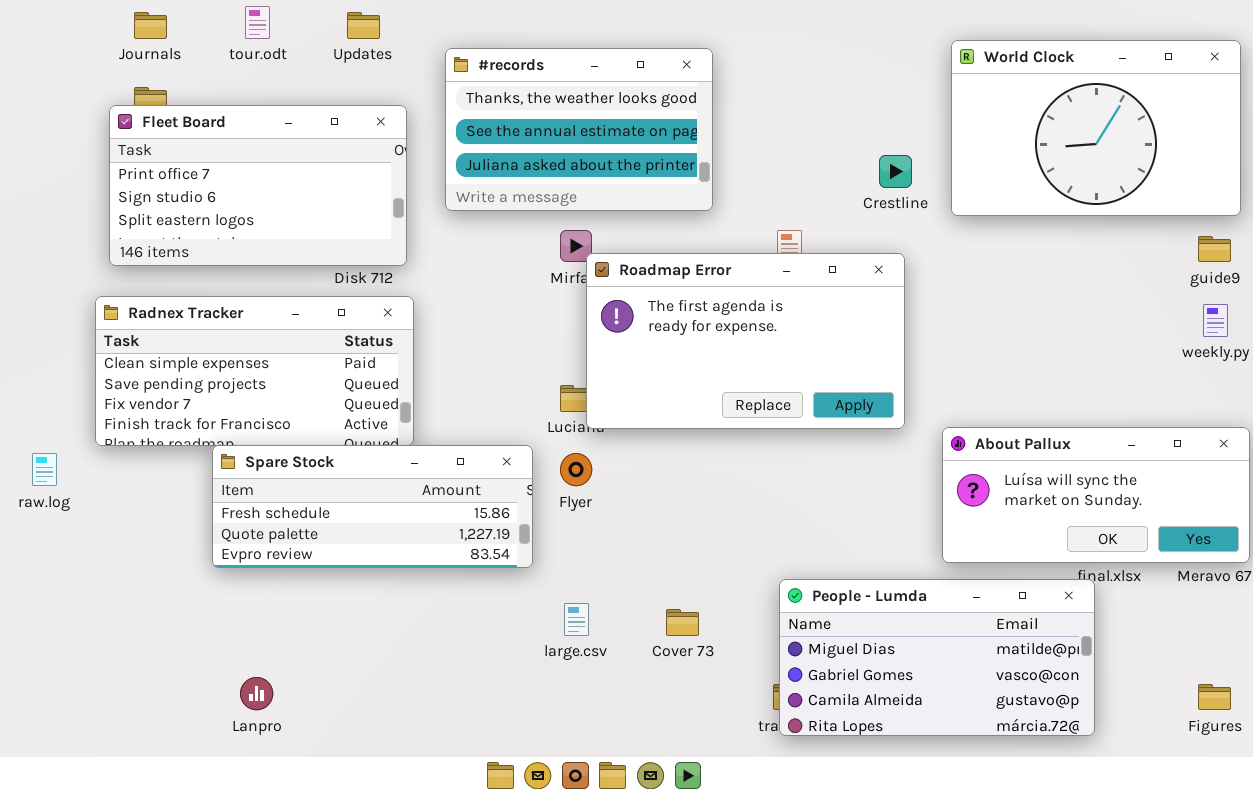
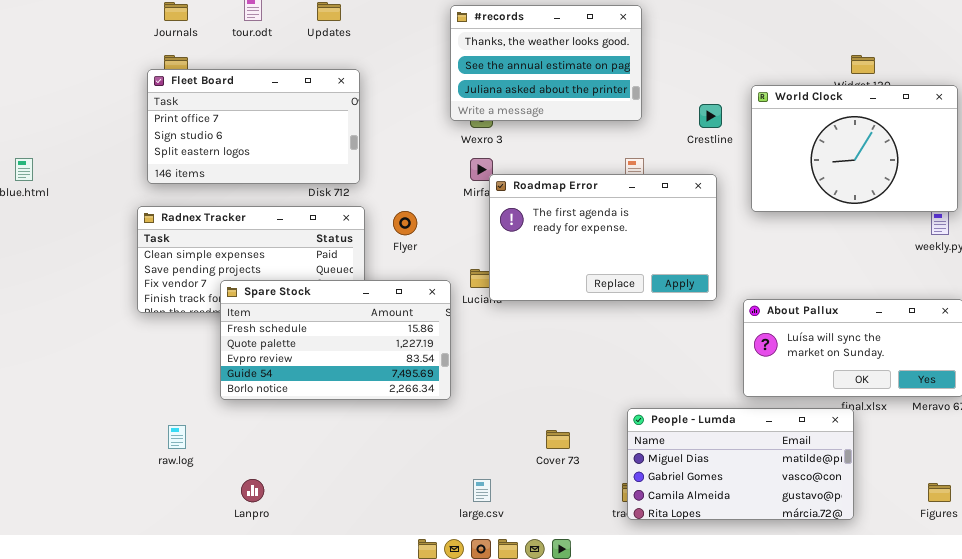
World Clock: [951,40,1241,216] -> [751,85,958,212], moved
#records: [445,48,713,211] -> [450,5,642,121], moved
Spare Stock: [212,445,533,568] -> [220,280,451,400], resized
raw.log: [32,453,57,486] -> [168,425,186,449], moved
Flyer: [560,453,592,486] -> [393,211,417,235], moved
large.csv: [564,603,589,636] -> [473,479,491,502], moved

